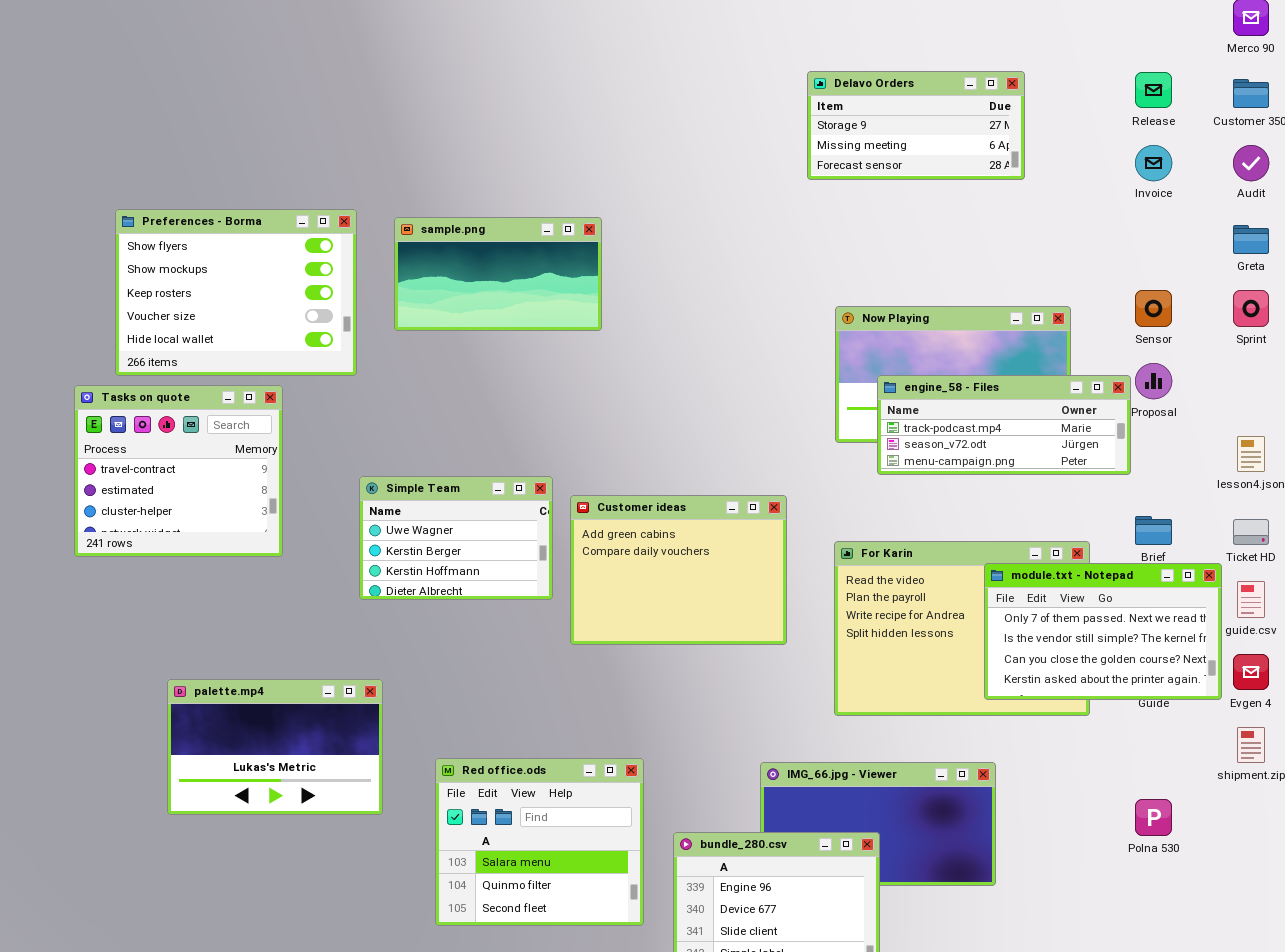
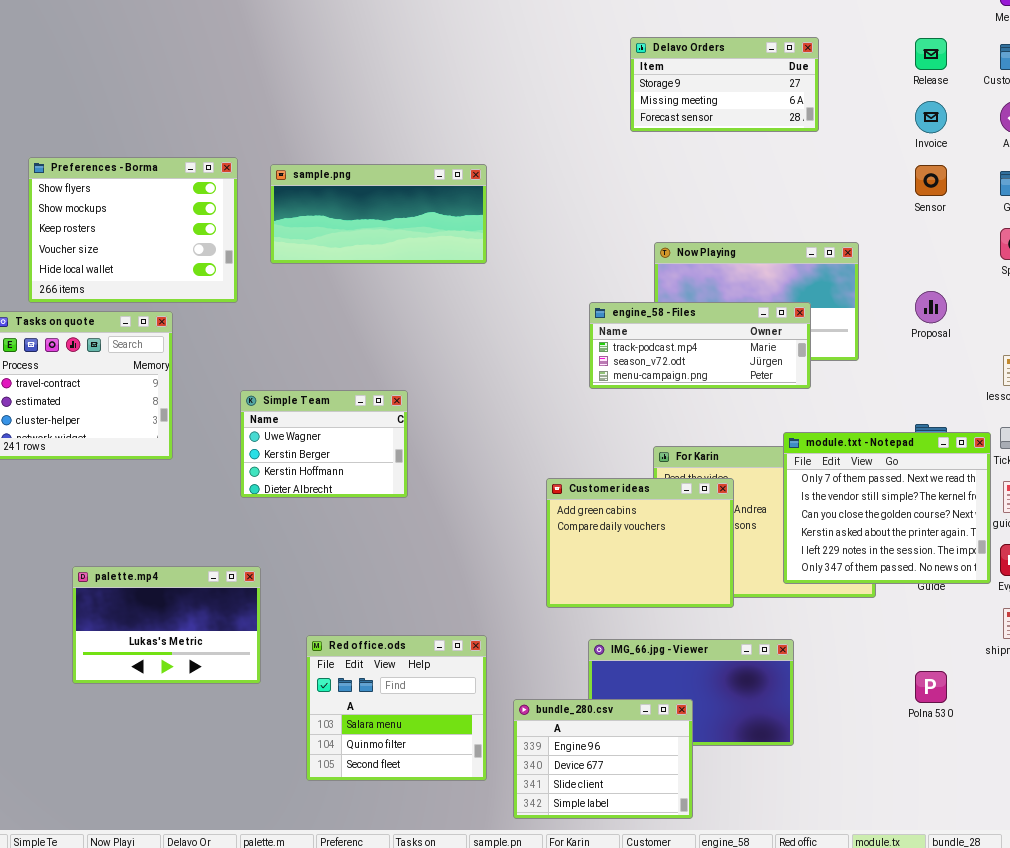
sample.png: [394,217,602,331] -> [270,164,487,264], resized
Sensor: [1135,290,1172,327] -> [915,165,947,196], moved
engine_58 - Files: [877,375,1131,475] -> [589,302,811,389], moved
Customer ideas: [570,495,787,645] -> [546,478,734,608], moved
module.txt - Notepad: [984,563,1222,700] -> [783,432,991,584], resized

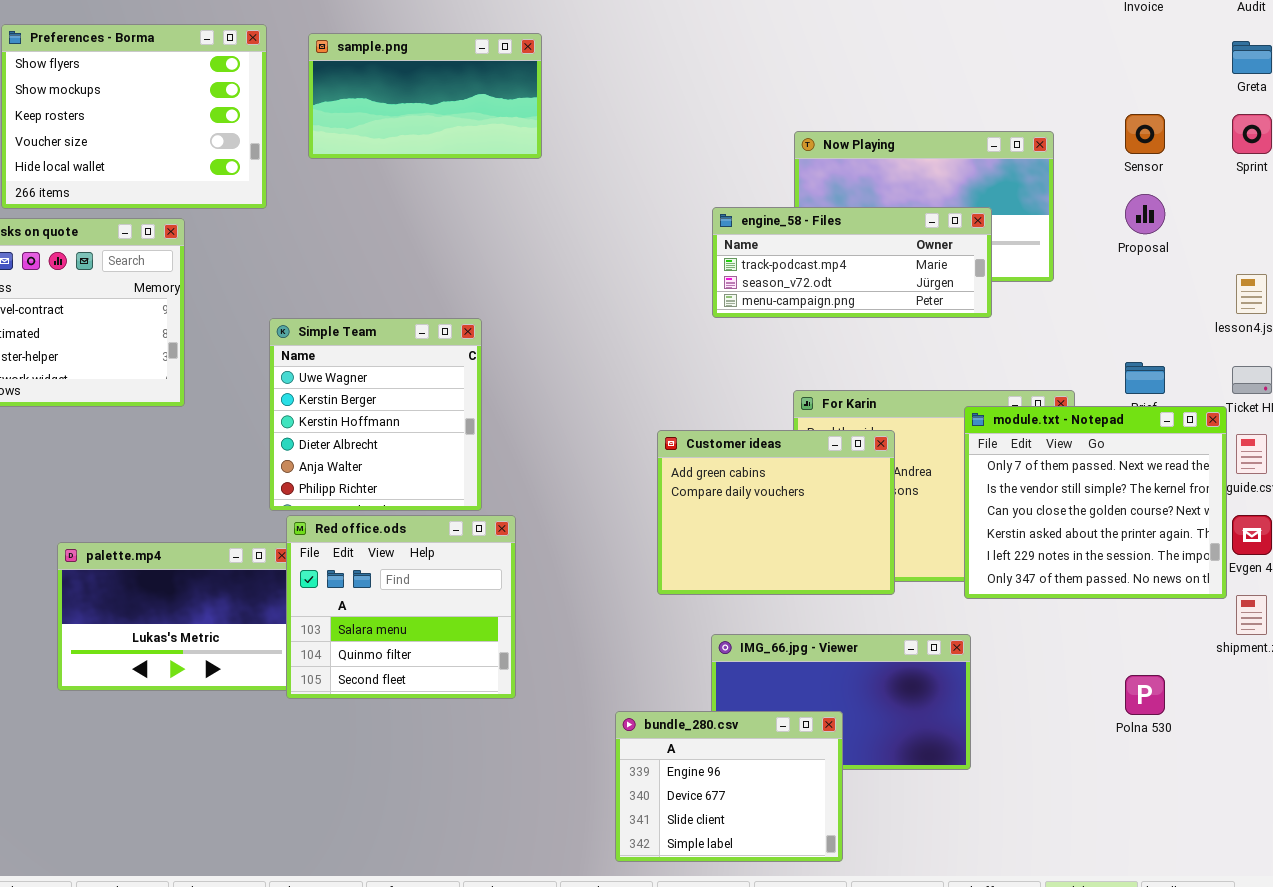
sample.png: [270,164,487,264] -> [308,33,542,159], resized
Sensor: [915,165,947,196] -> [1125,114,1165,154], moved
Simple Team: [240,390,408,498] -> [269,318,482,511], resized
module.txt - Notepad: [783,432,991,584] -> [964,406,1227,599], moved
Red office.ods: [306,635,487,781] -> [286,515,516,699], moved

